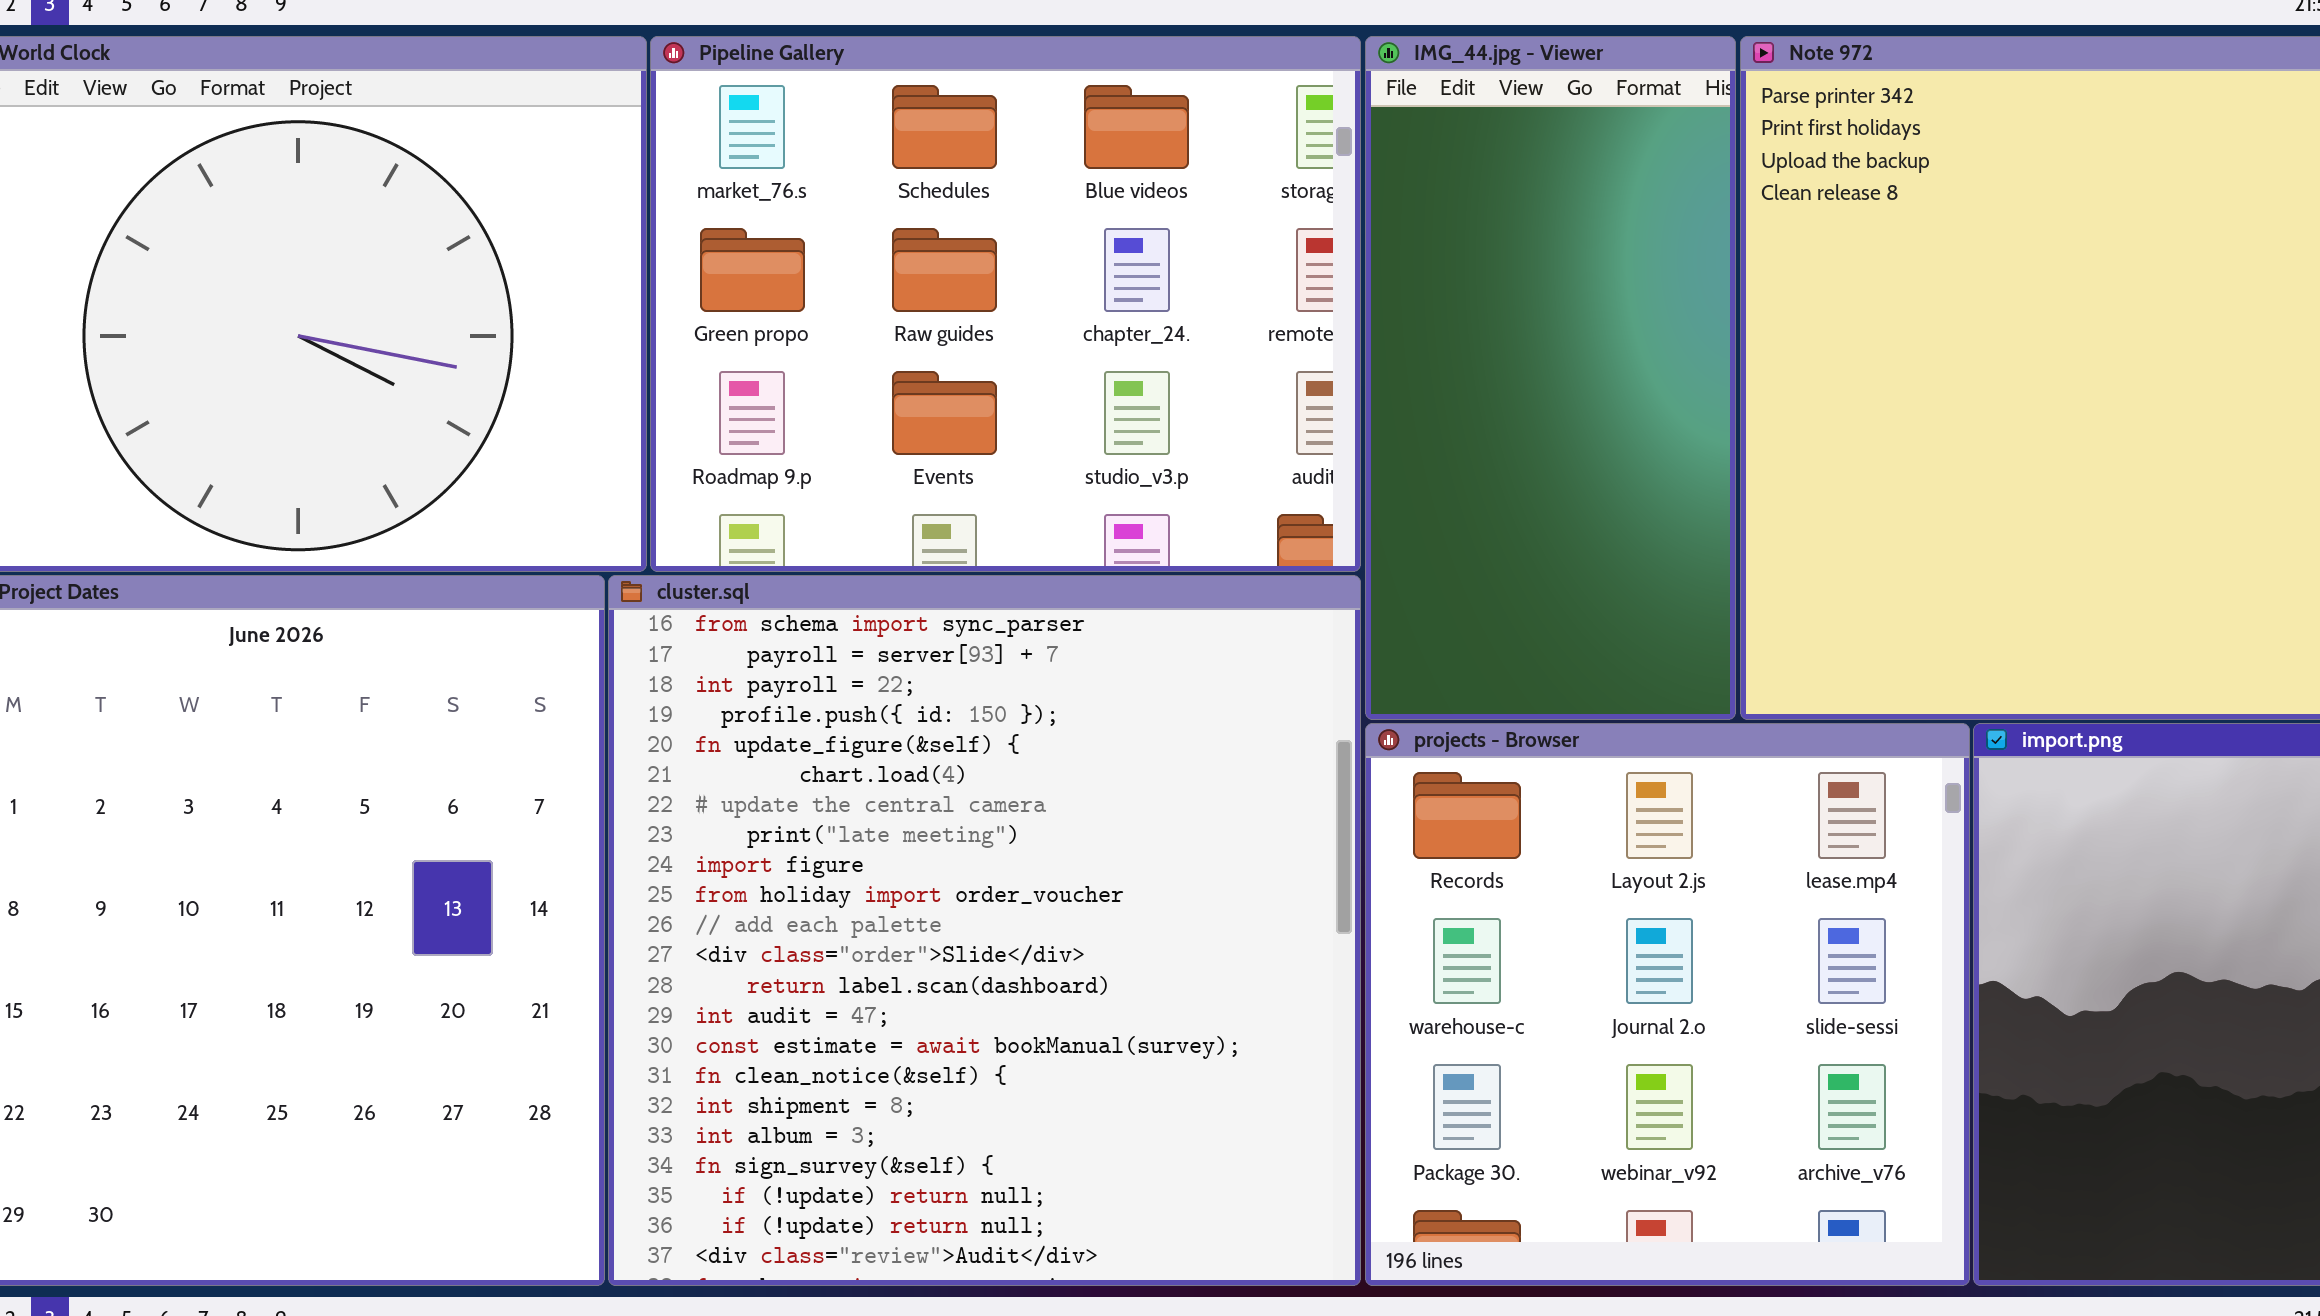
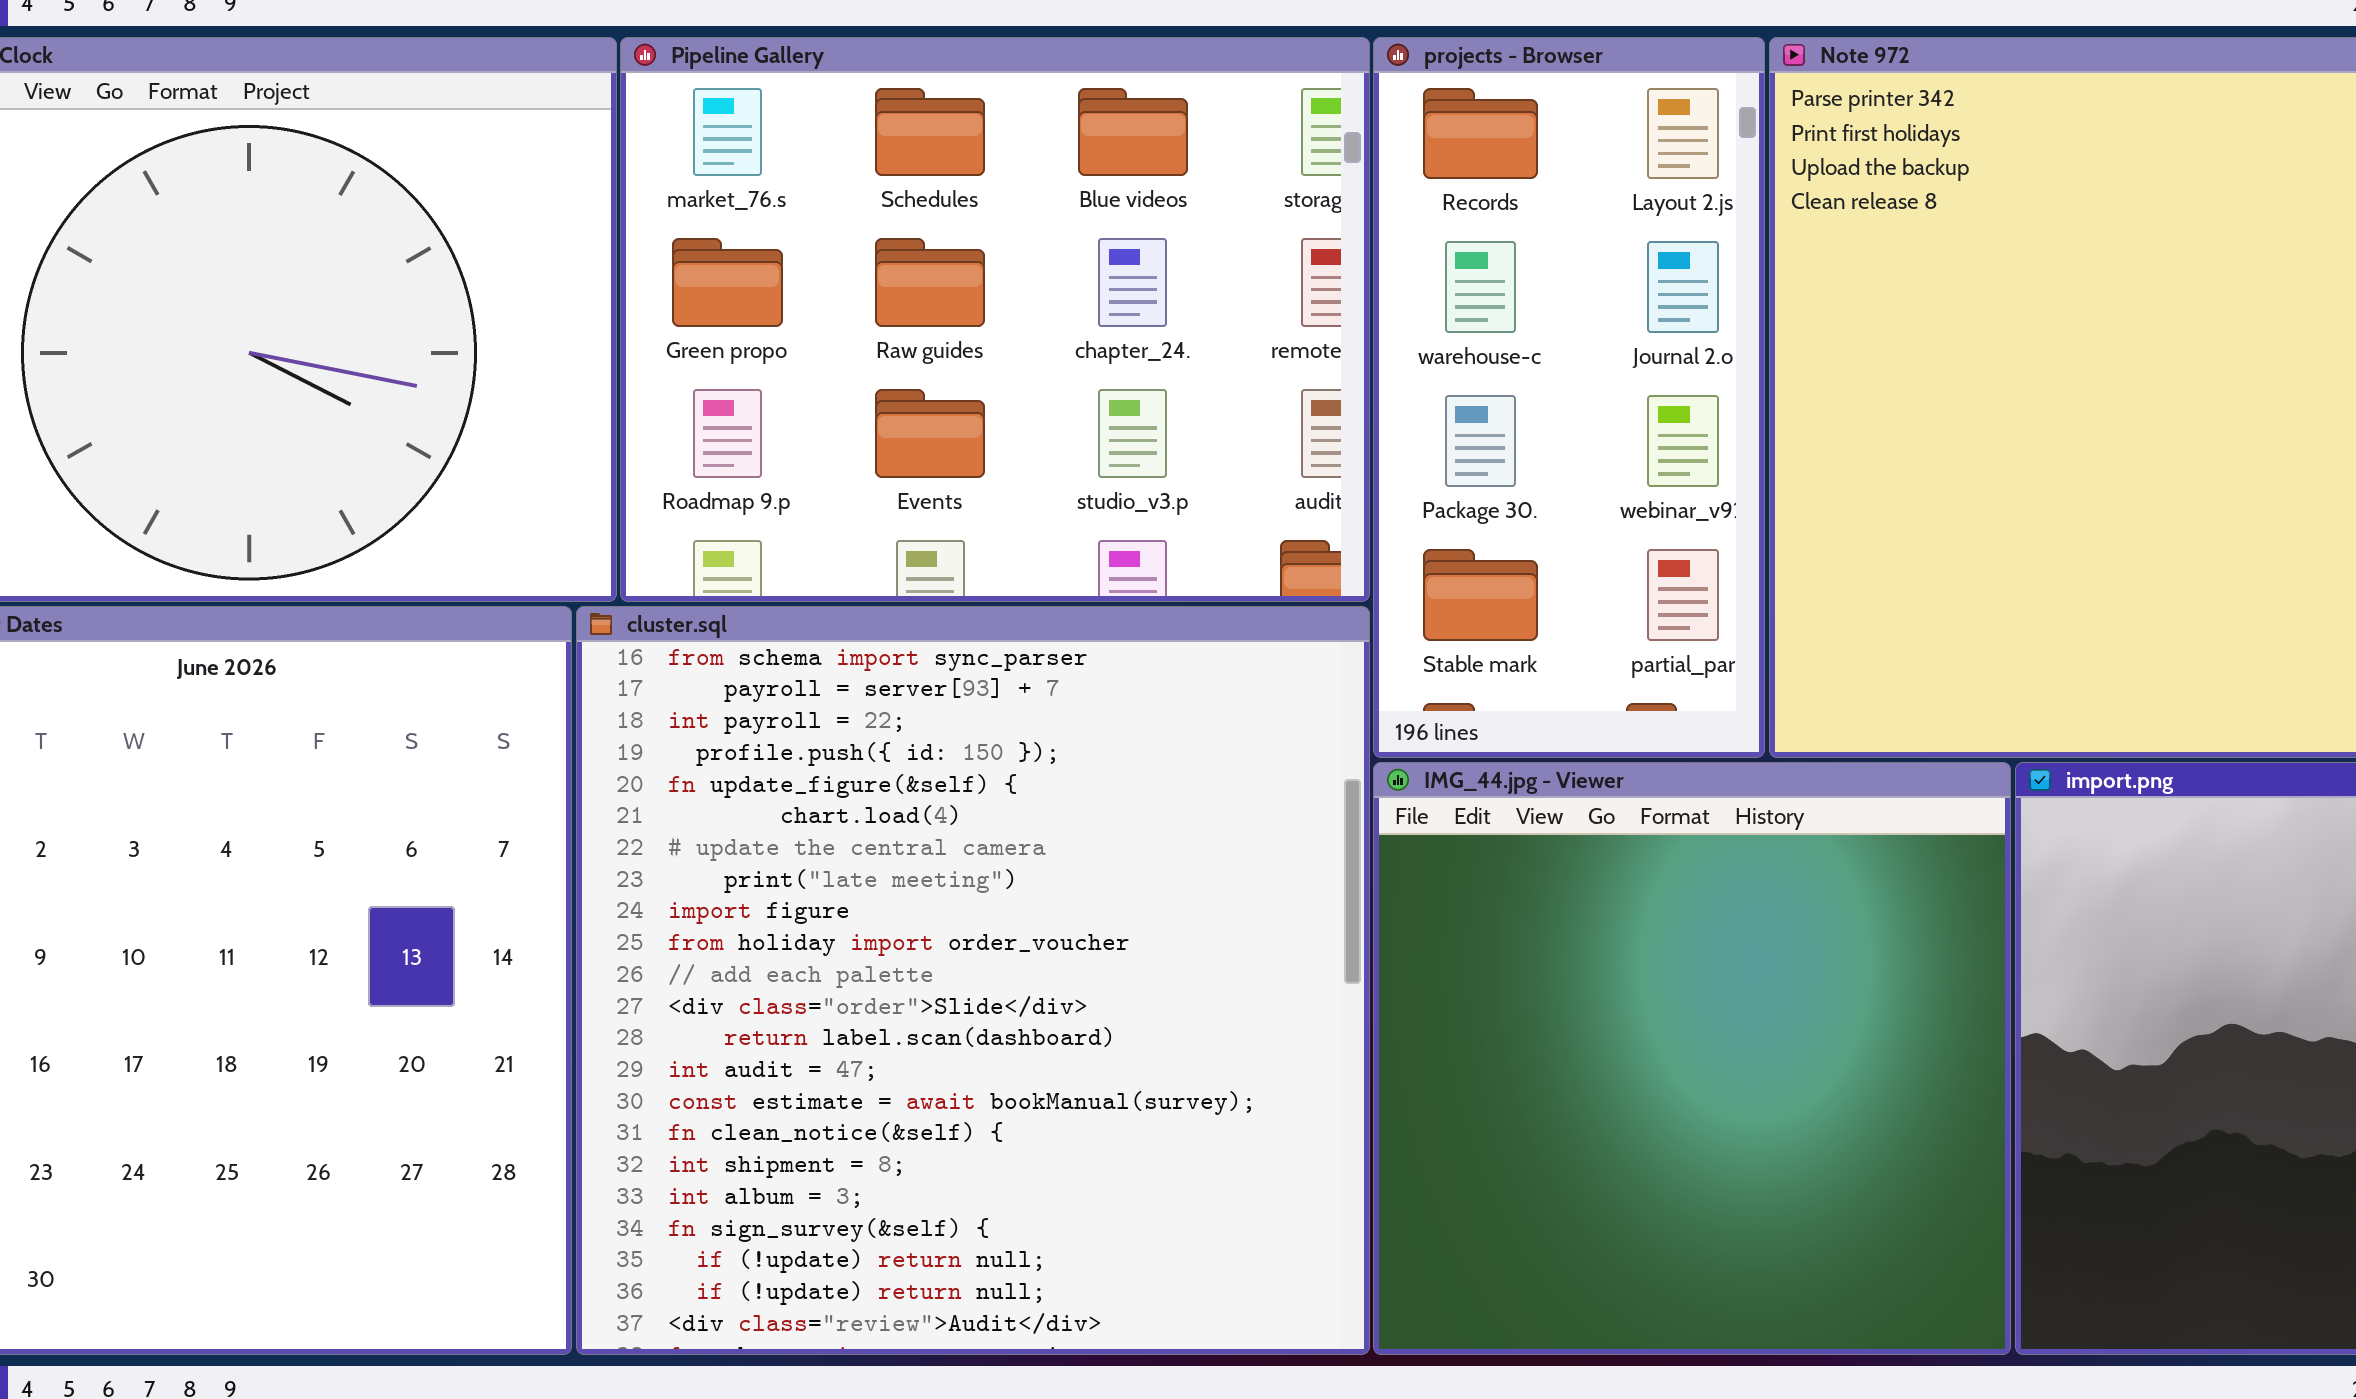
IMG_44.jpg - Viewer: [1365,36,1736,720] -> [1373,762,2011,1355], moved, resized
projects - Browser: [1365,723,1970,1286] -> [1373,37,1765,758], moved, resized

